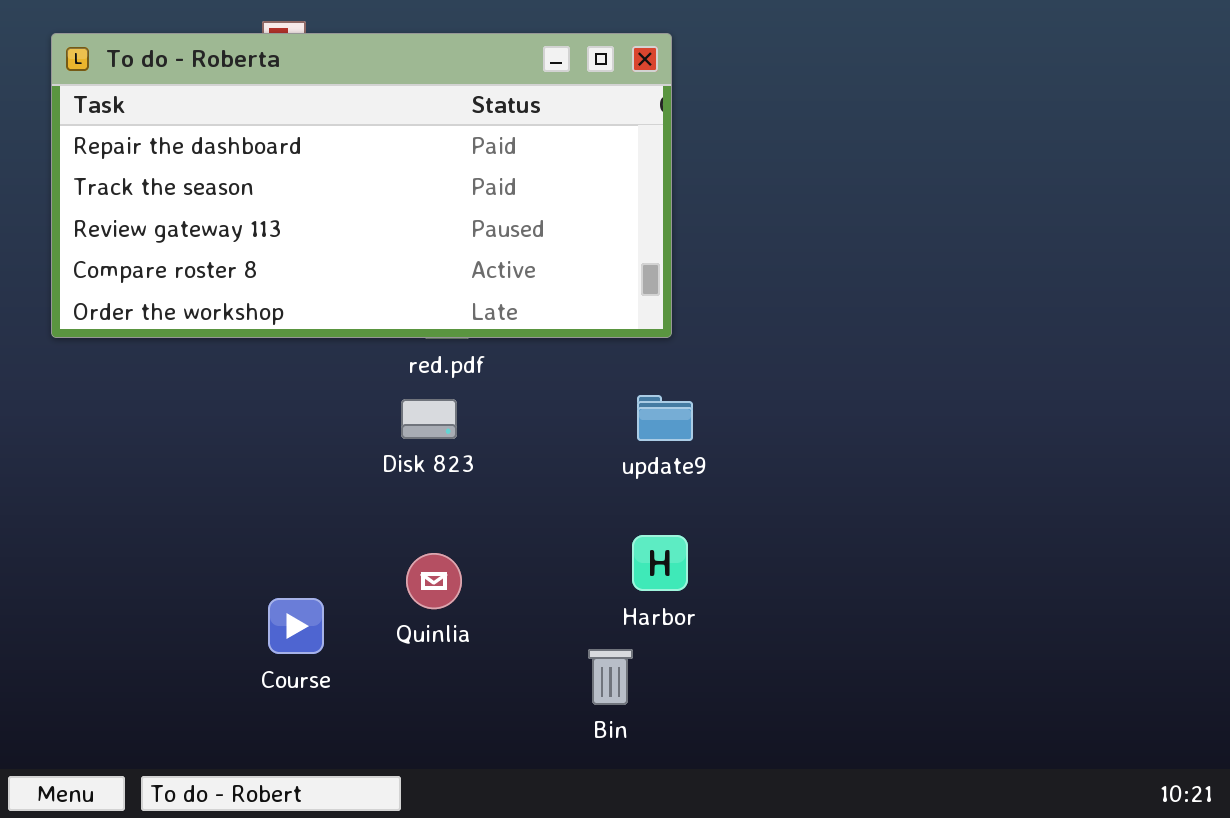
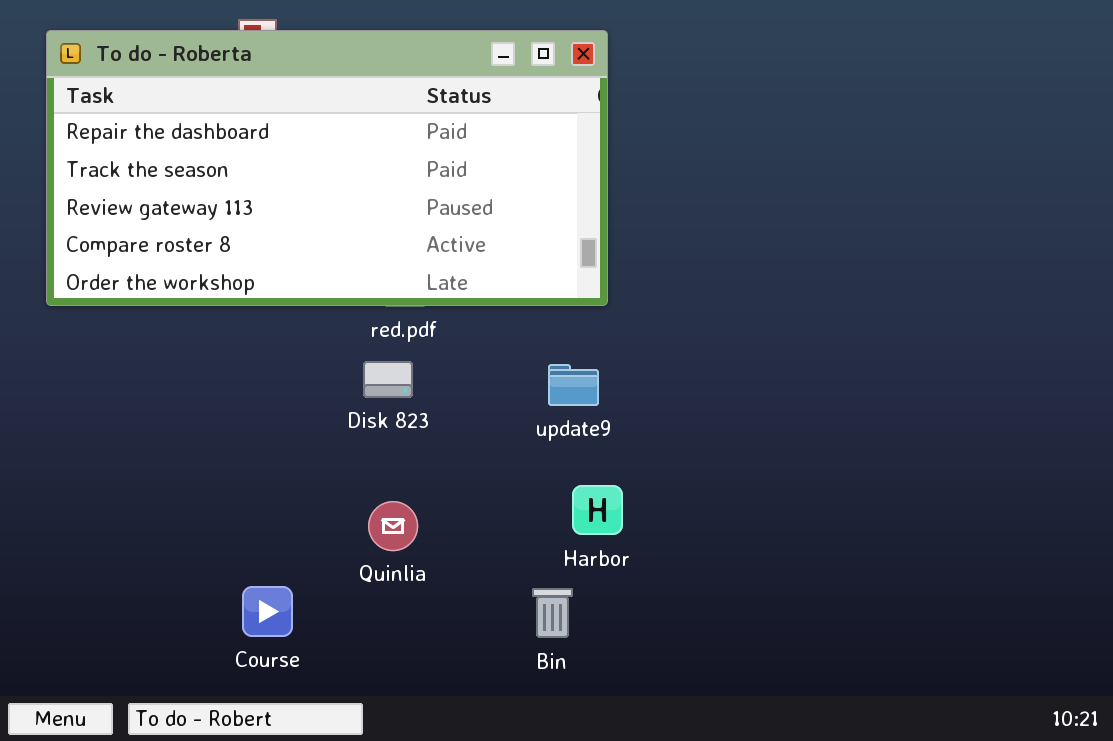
update9: [637,395,693,441] -> [548,364,599,406], moved
Course: [268,598,324,654] -> [242,586,293,637], moved

